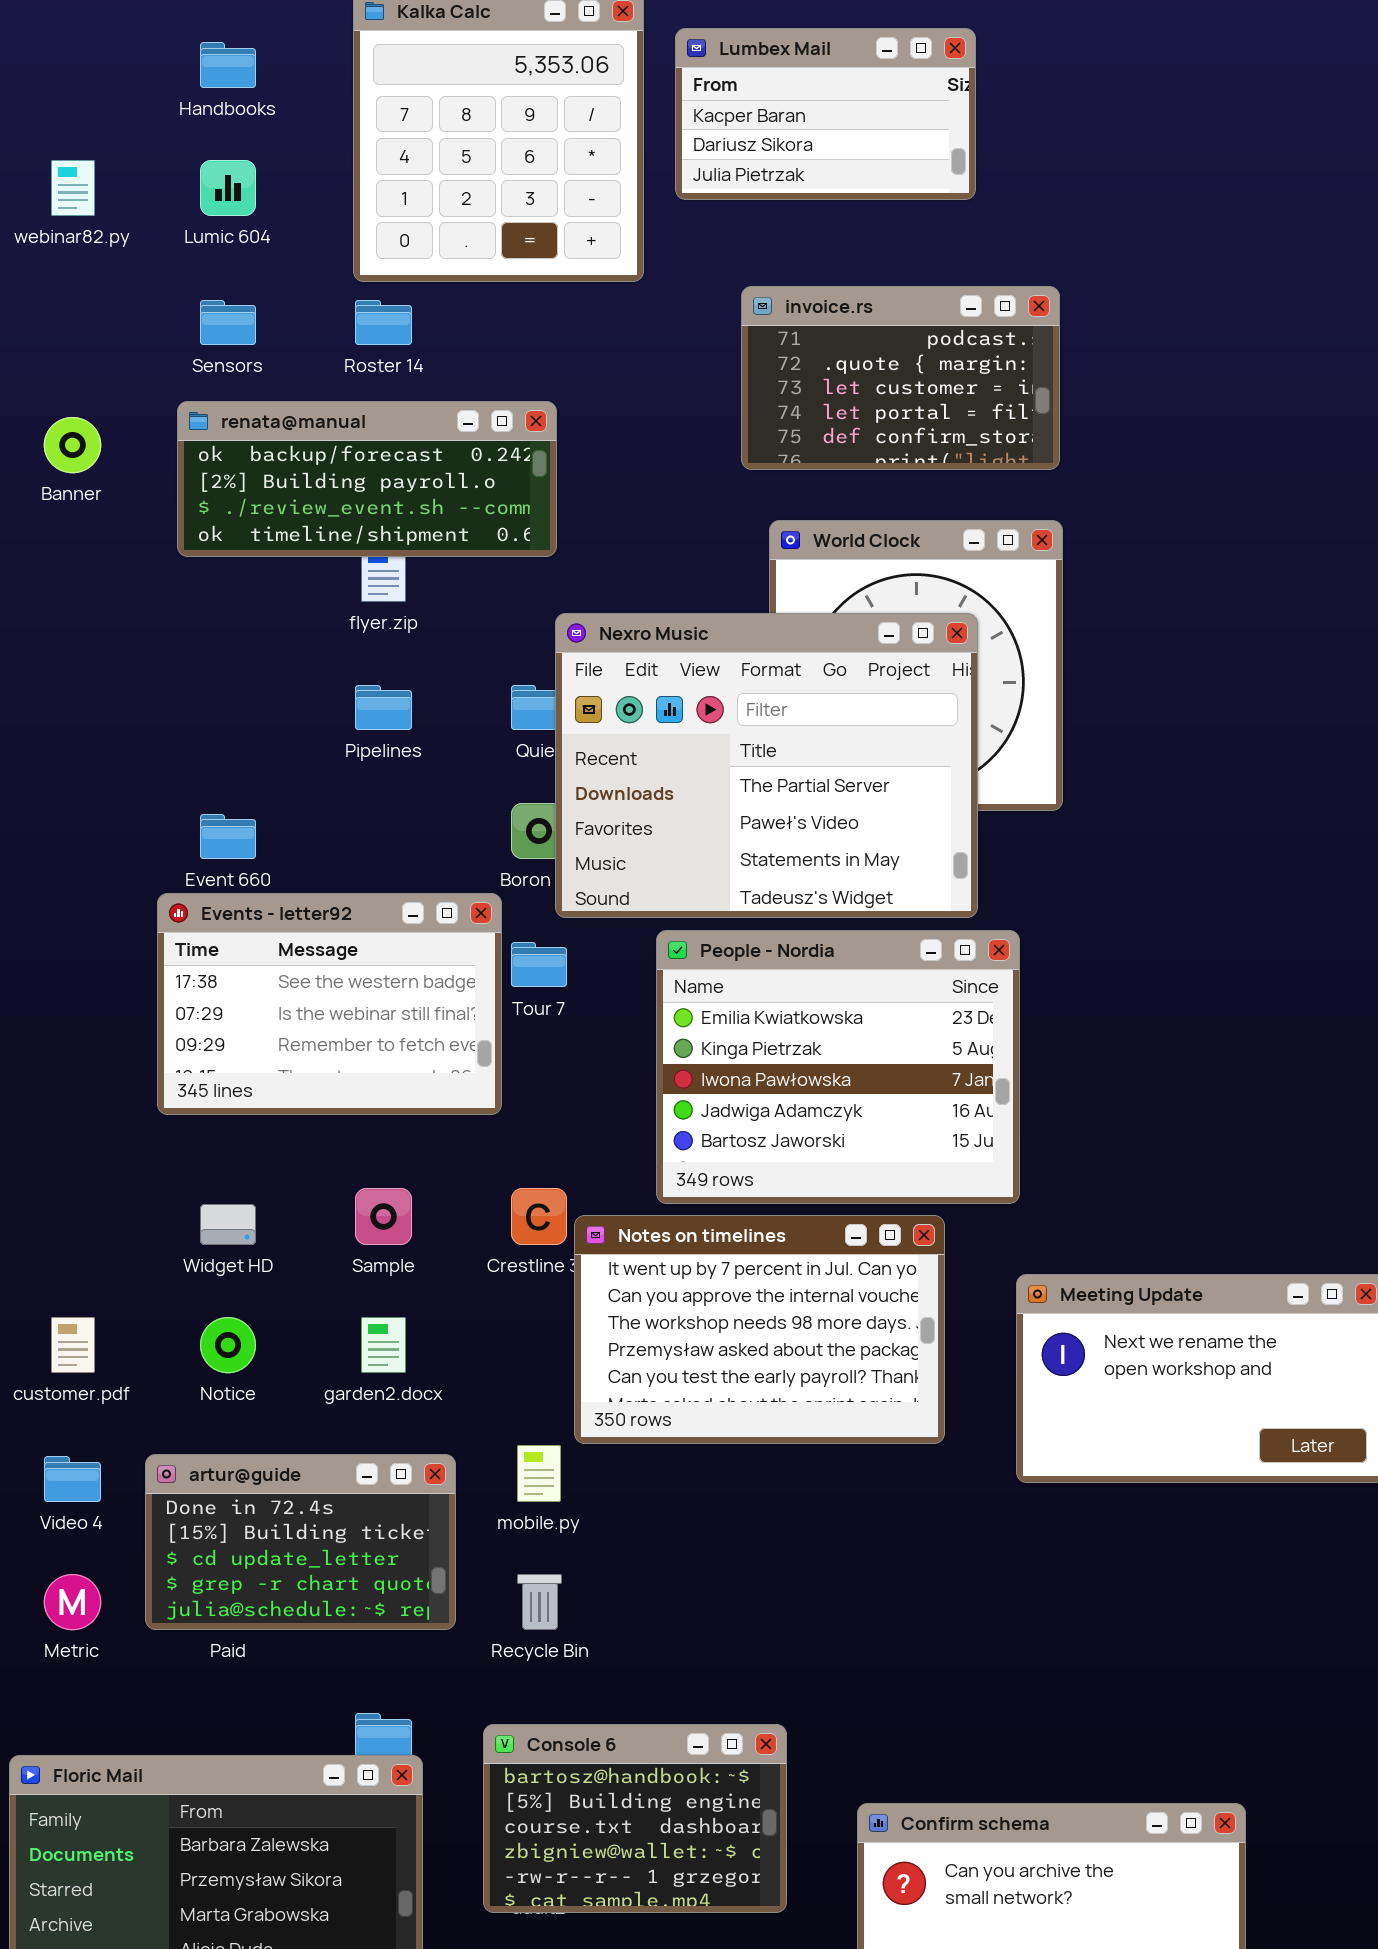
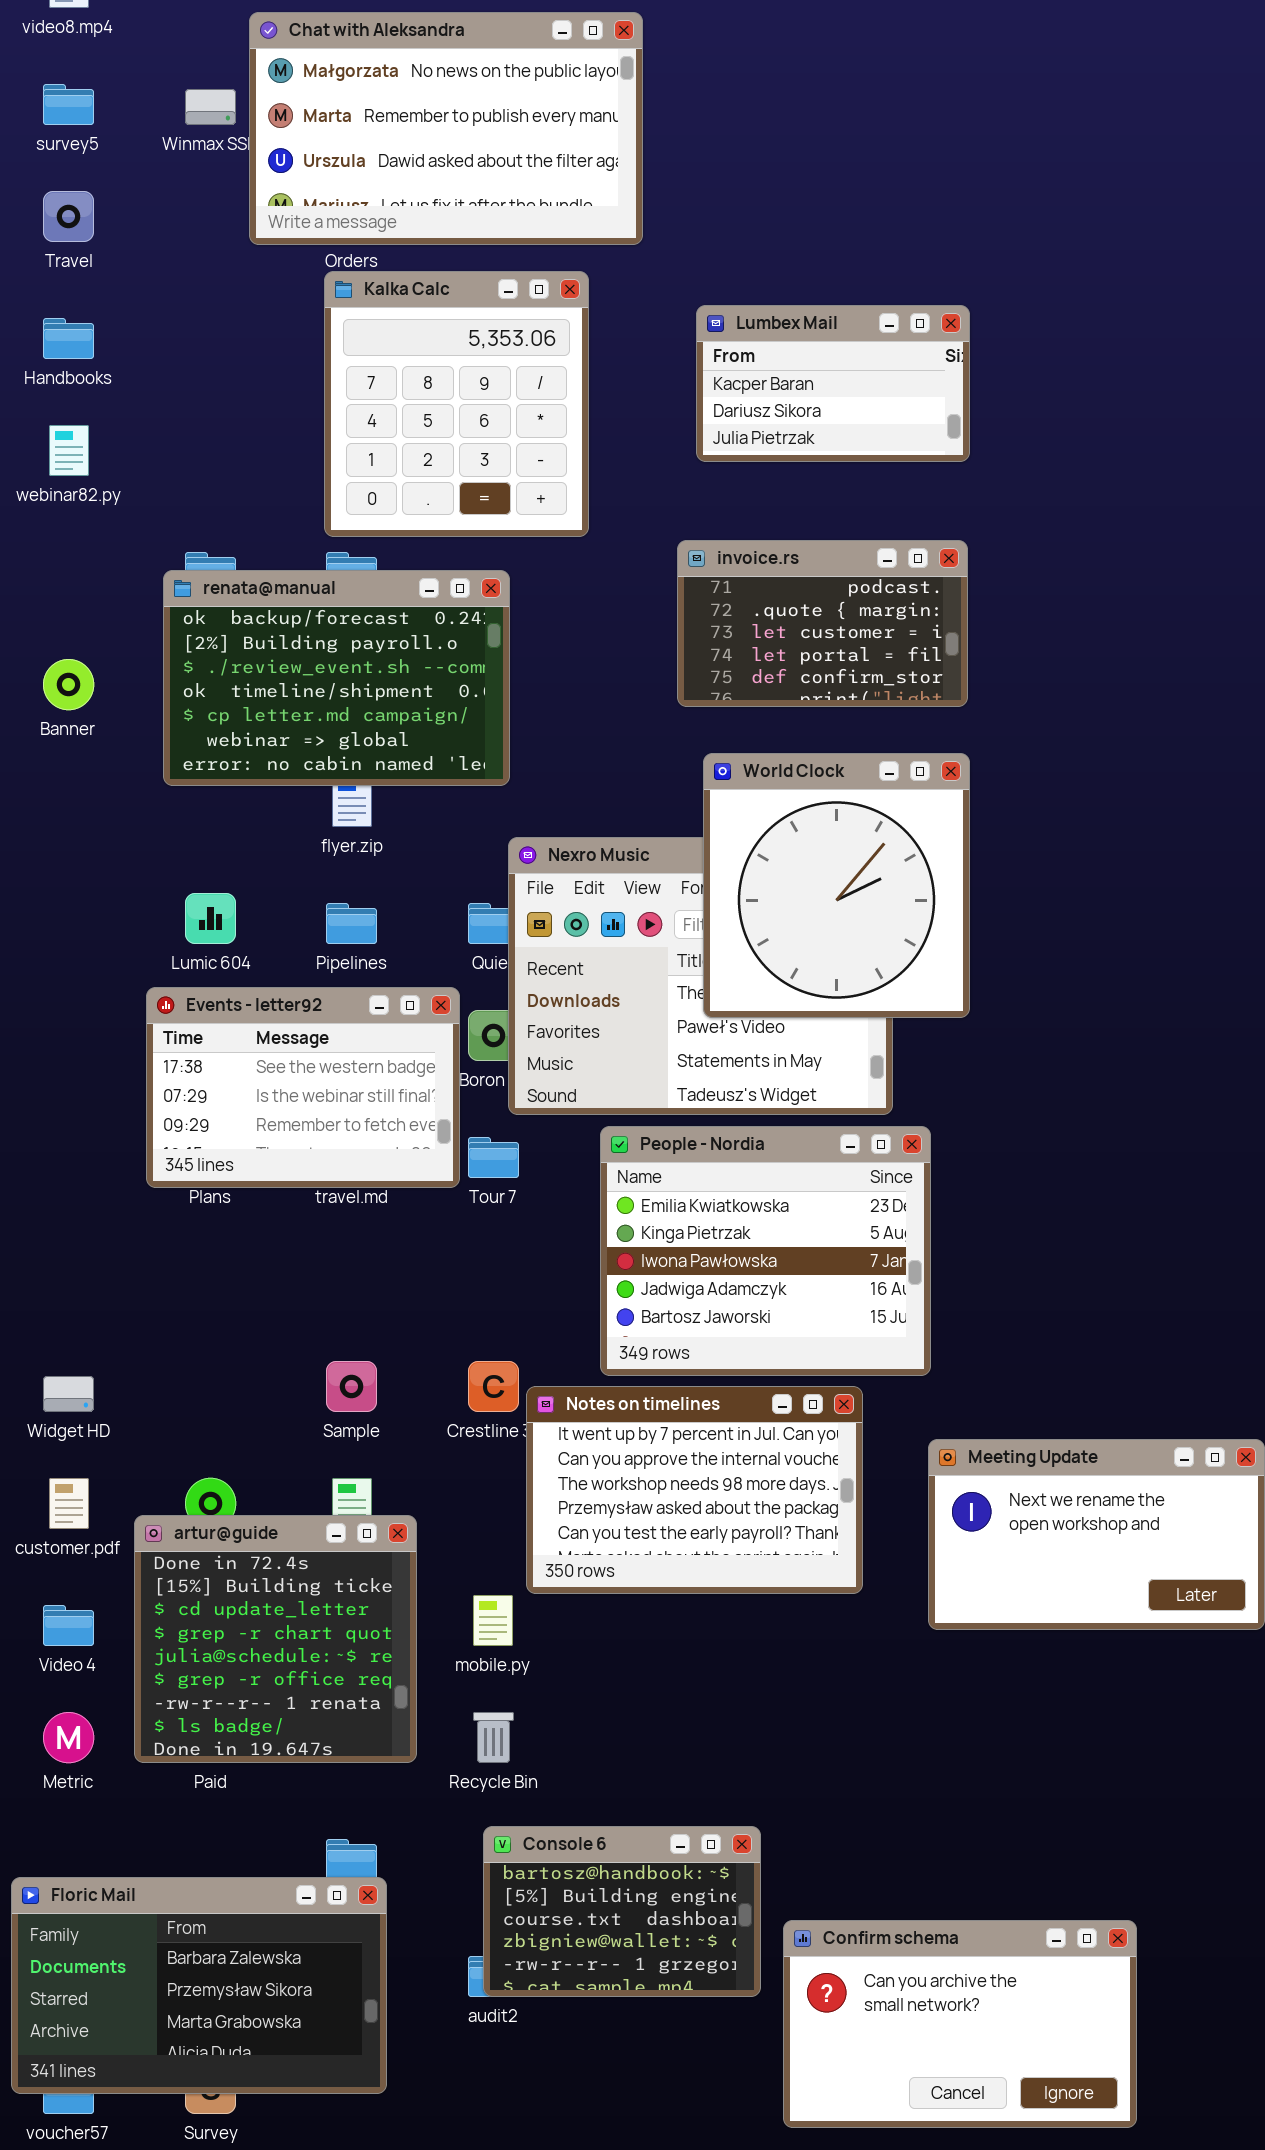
Lumbex Mail: [675,28,976,200] -> [696,305,970,462], moved
Handbooks: [200,42,256,88] -> [43,318,94,359], moved
Lumic 604: [200,160,256,216] -> [185,893,236,944], moved
renata@manual: [177,401,557,557] -> [163,570,510,786], resized
World Clock: [769,520,1063,811] -> [703,753,970,1018], raised
Events - letter92: [157,893,502,1115] -> [146,987,460,1188], moved
Widget HD: [200,1204,256,1245] -> [43,1376,94,1412], moved
artur@guide: [145,1454,456,1630] -> [134,1515,417,1763], resized
Console 6: [483,1724,787,1913] -> [483,1826,761,1997], moved

